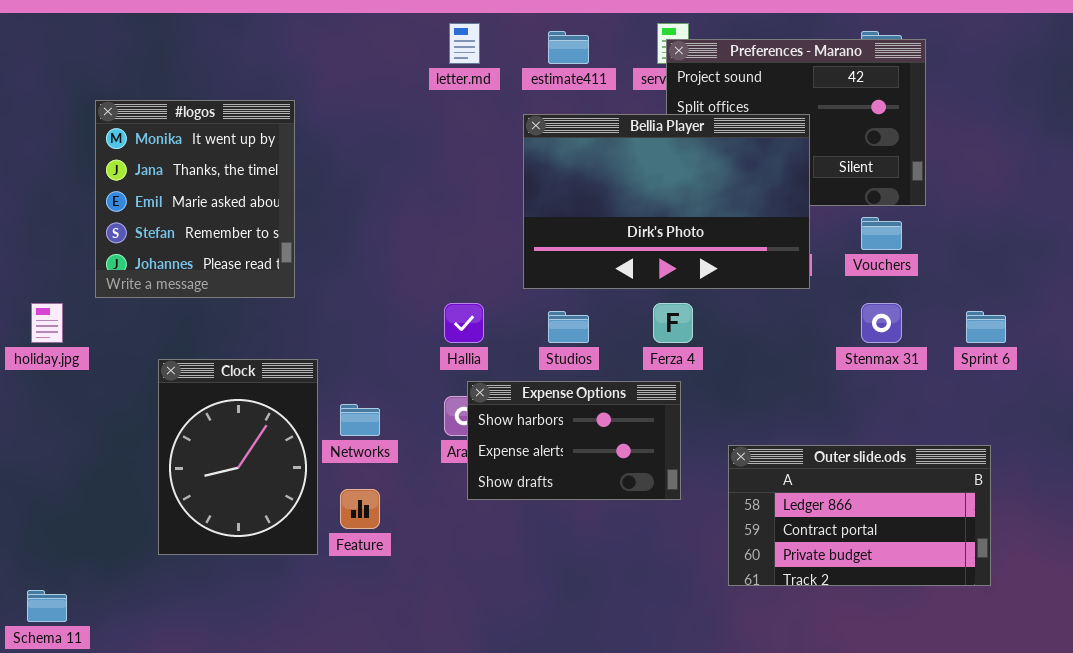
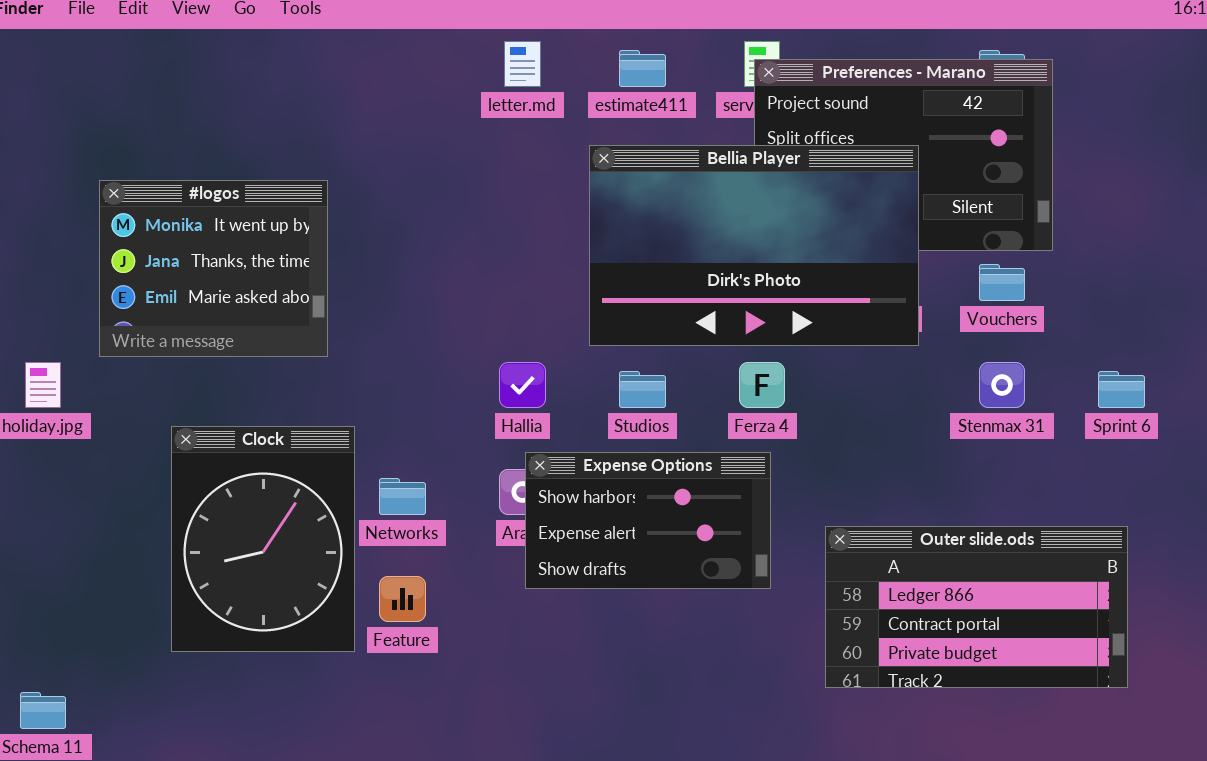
#logos: [95,100,295,298] -> [99,180,328,357], resized

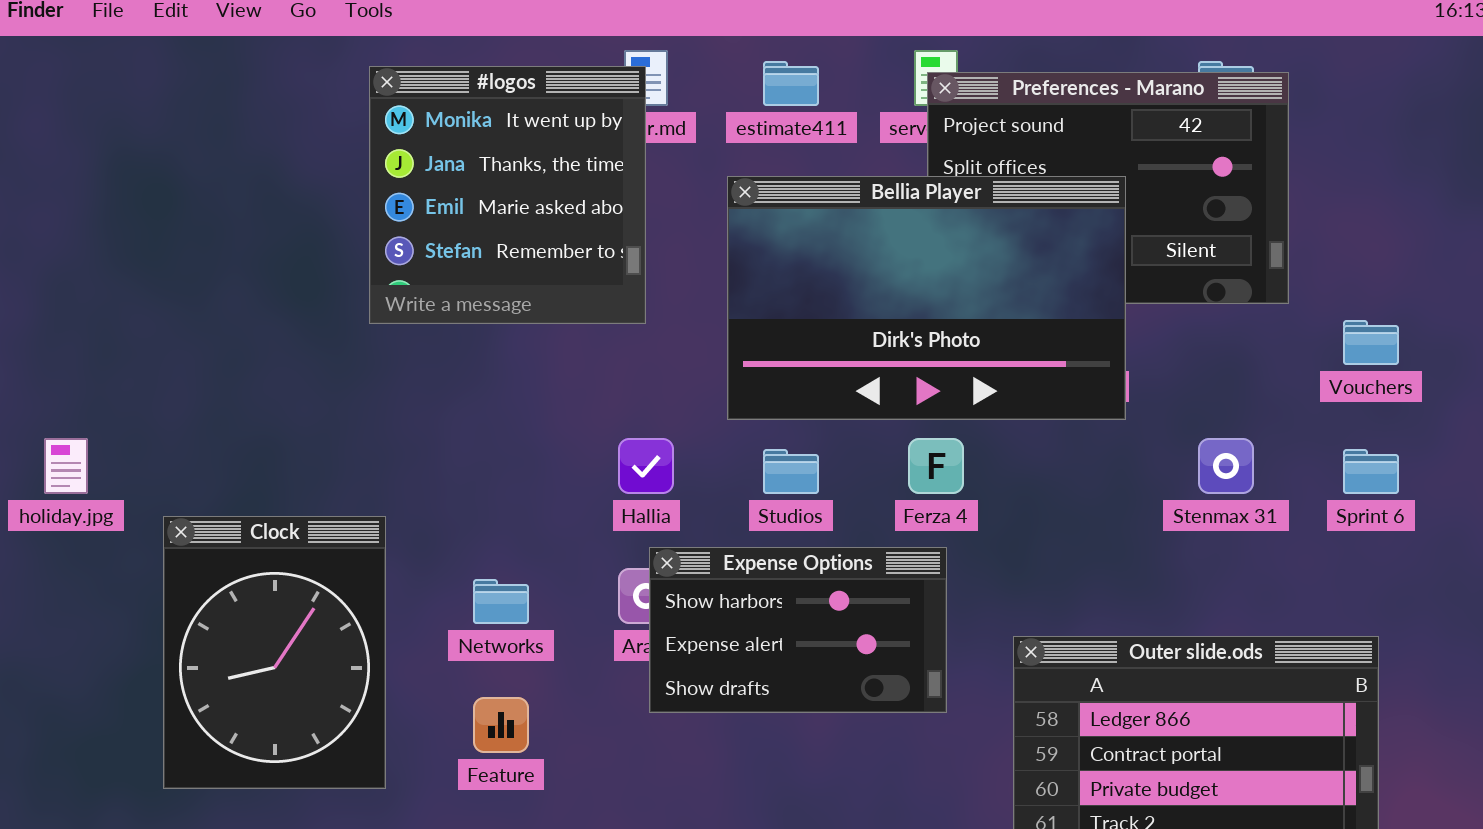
#logos: [99,180,328,357] -> [369,66,646,324], moved, resized
Vouchers: [979,264,1025,301] -> [1343,320,1399,365], moved
Clock: [171,426,355,652] -> [163,516,386,789], moved

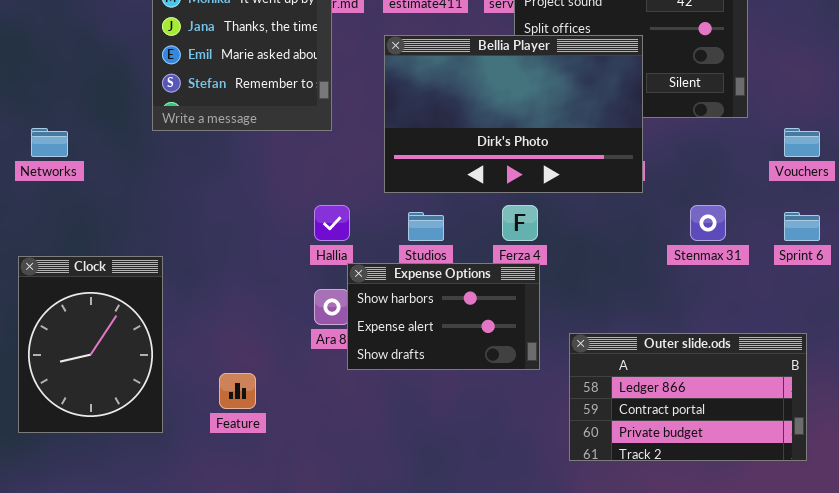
Expense Options: [649,547,947,713] -> [347,263,540,370], moved
Networks: [473,579,529,624] -> [31,128,68,157], moved

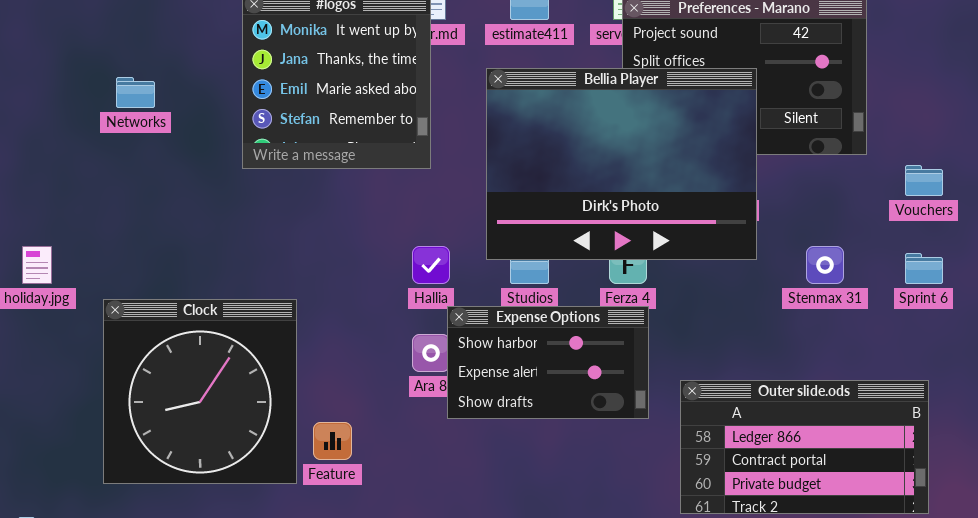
Bellia Player: [384,35,643,193] -> [486,68,757,260], resized
Networks: [31,128,68,157] -> [116,77,155,108], moved
Clock: [18,256,163,433] -> [103,299,297,484], resized

